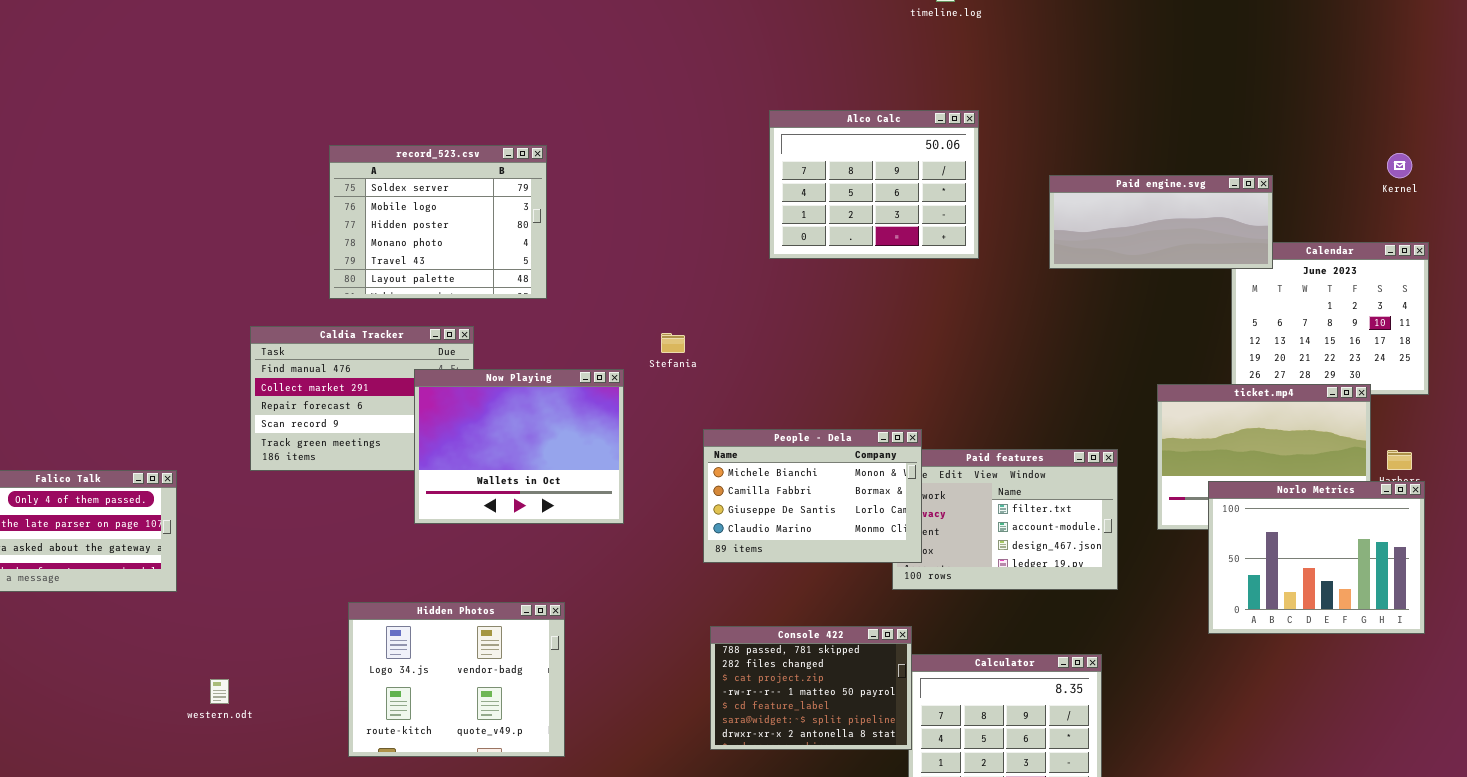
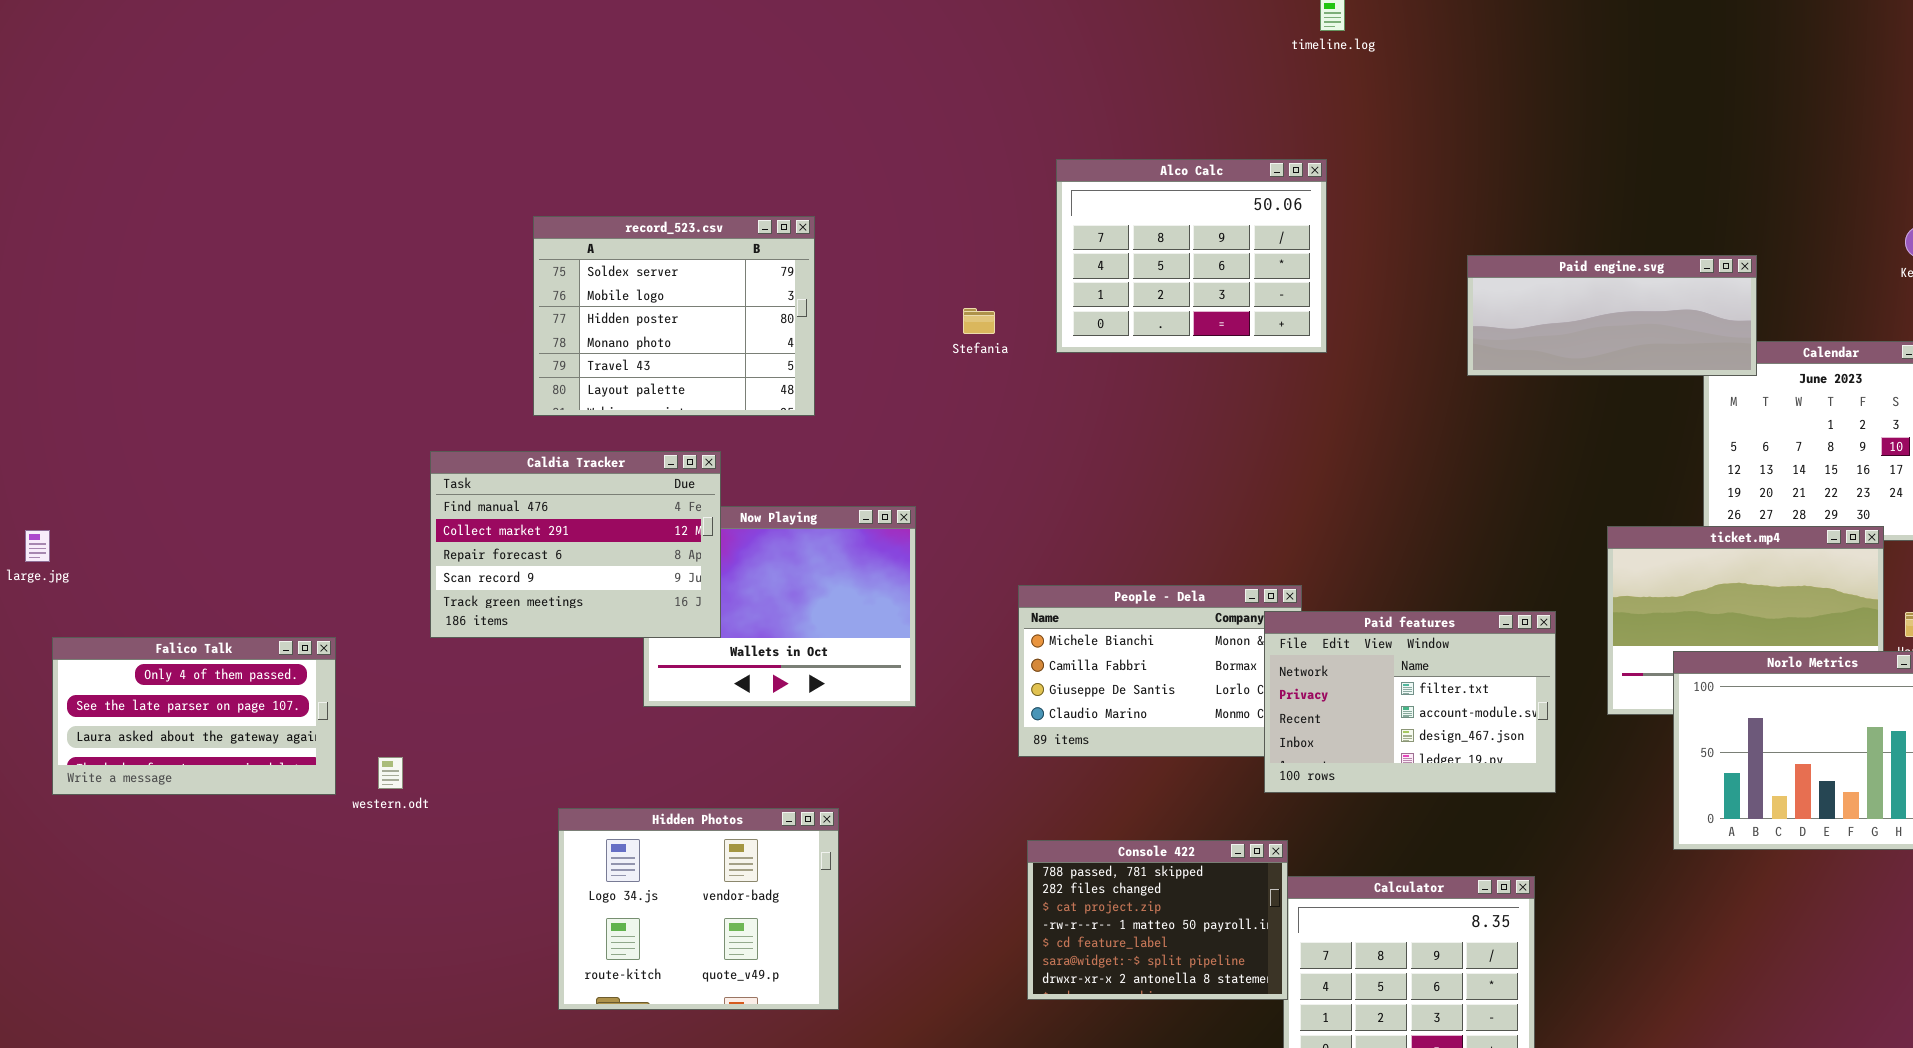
Alco Calc: [769,110,979,259] -> [1056,159,1327,353], moved
Caldia Tracker: [250,326,474,471] -> [430,451,721,638], raised
Stefania: [661,333,685,353] -> [963,308,995,334], moved
Paid features: [892,449,1118,590] -> [1264,611,1556,793], raised
western.odt: [210,679,229,704] -> [378,757,403,789], moved

